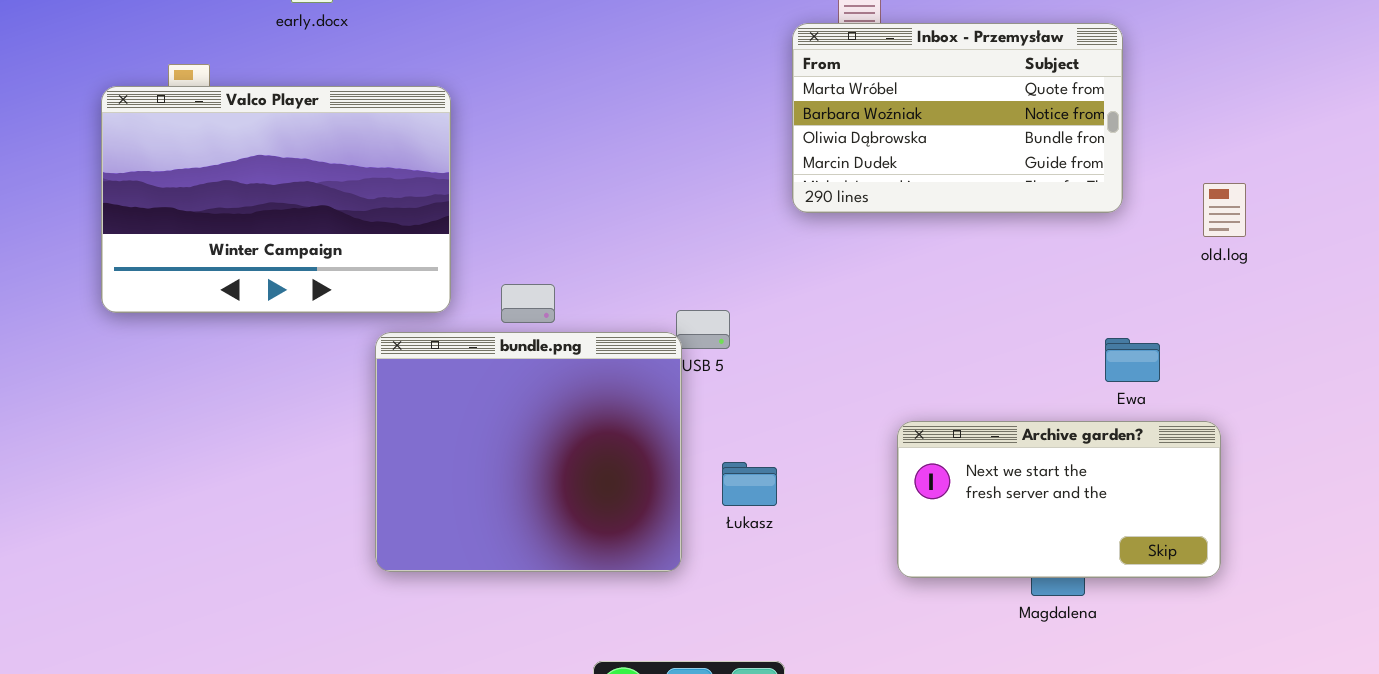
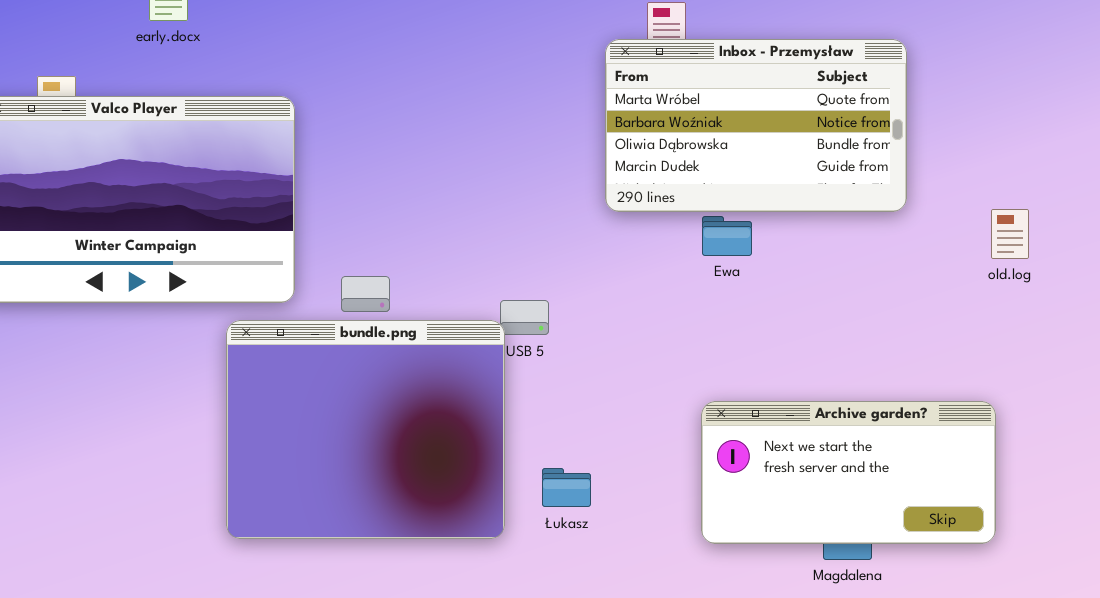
old.log: [1203,183,1246,237] -> [991,209,1029,259], moved
Ewa: [1105,338,1160,382] -> [702,216,752,256], moved
Łukasz: [722,462,777,506] -> [542,468,591,507], moved

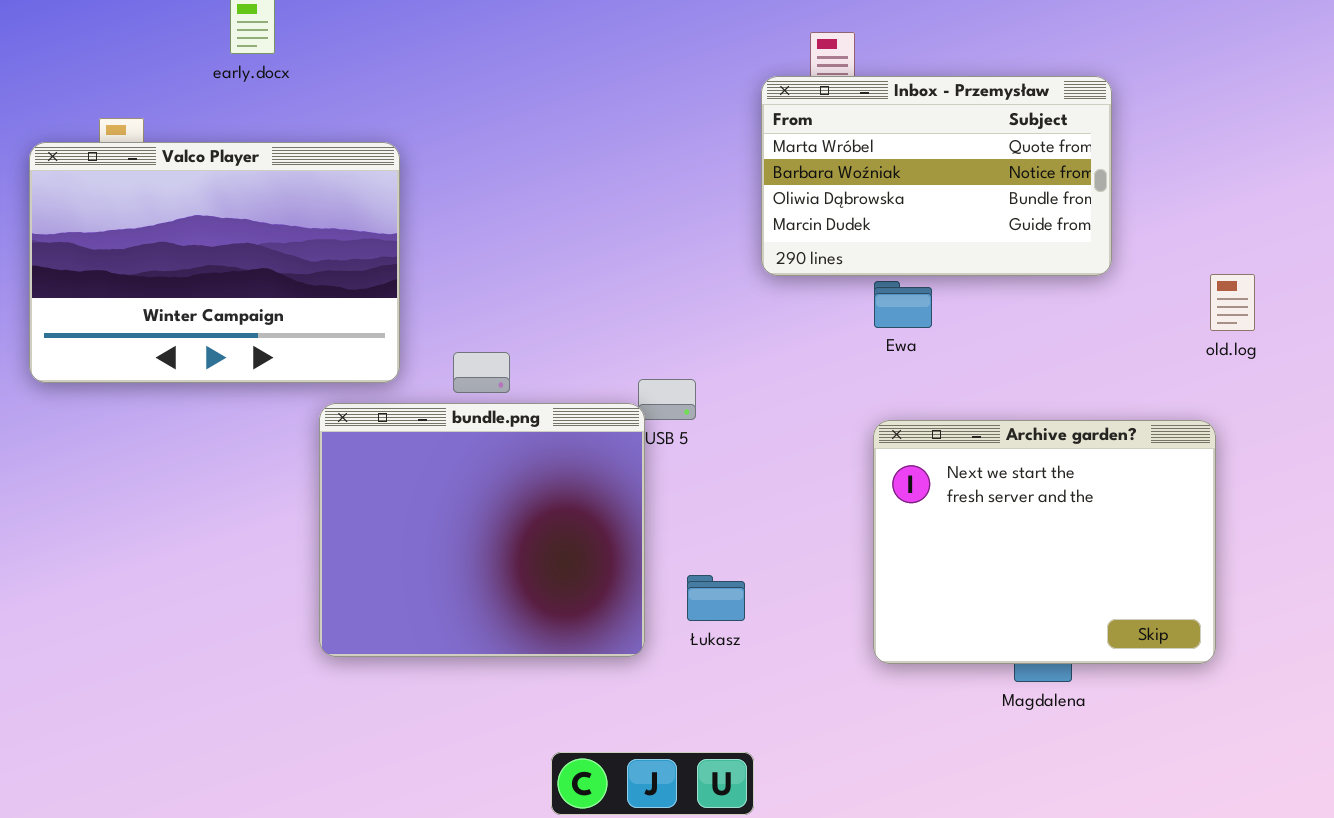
Archive garden?: [701,401,996,544] -> [873,420,1216,664], resized

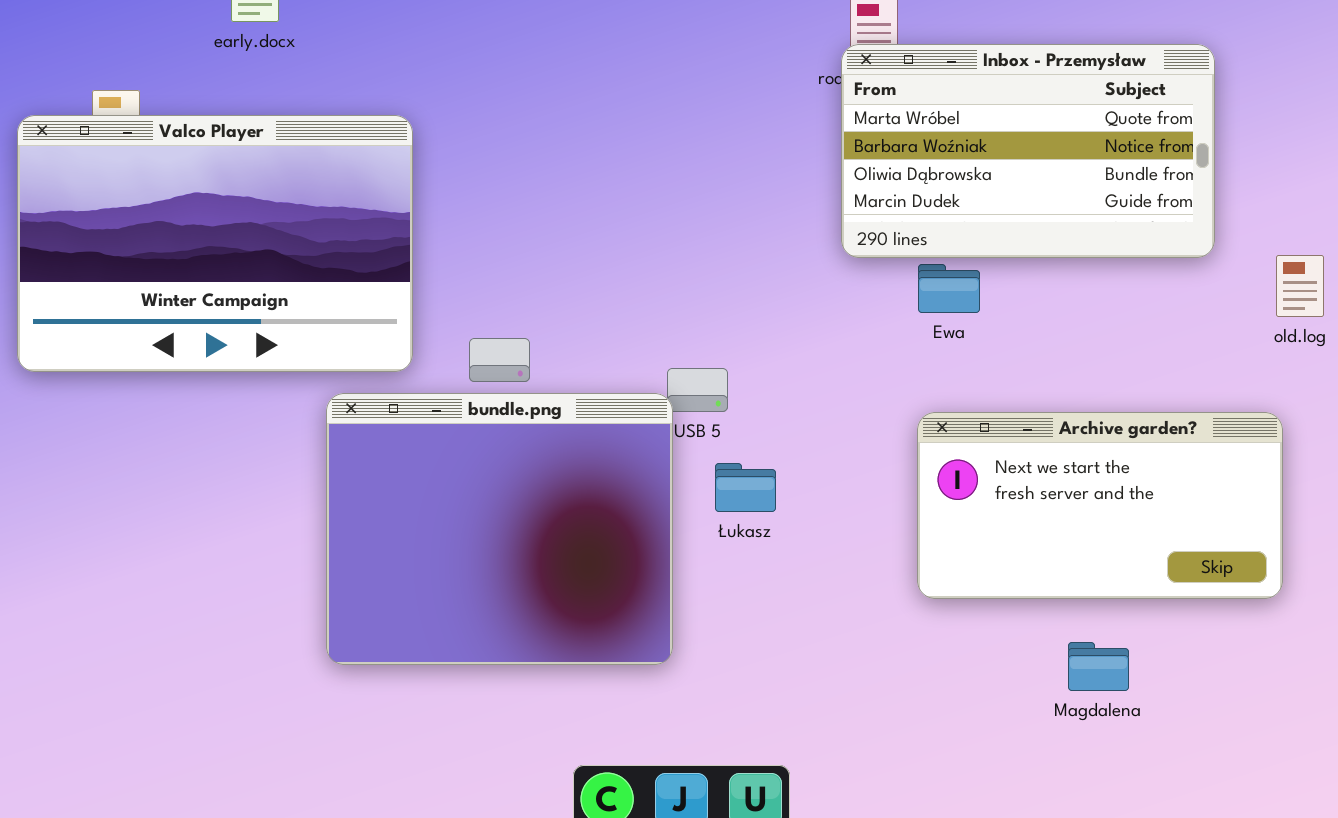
Inbox - Przemysław: [761,76,1112,276] -> [841,44,1215,258], moved
Archive garden?: [873,420,1216,664] -> [917,412,1283,599], resized
Łukasz: [687,575,745,621] -> [715,463,776,512], moved

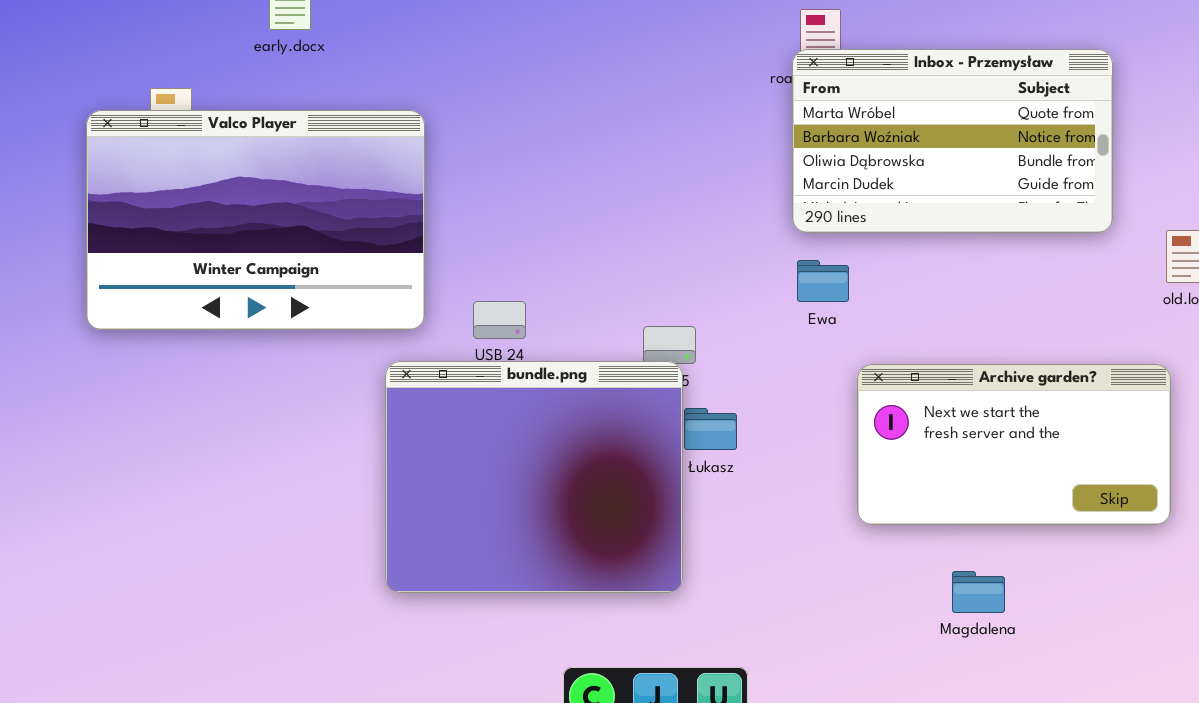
Ewa: [918,264,980,313] -> [797,260,849,302], moved
bundle.png: [326,393,673,665] -> [385,361,683,593], moved
Magdalena: [1068,642,1129,691] -> [952,571,1005,613], moved

